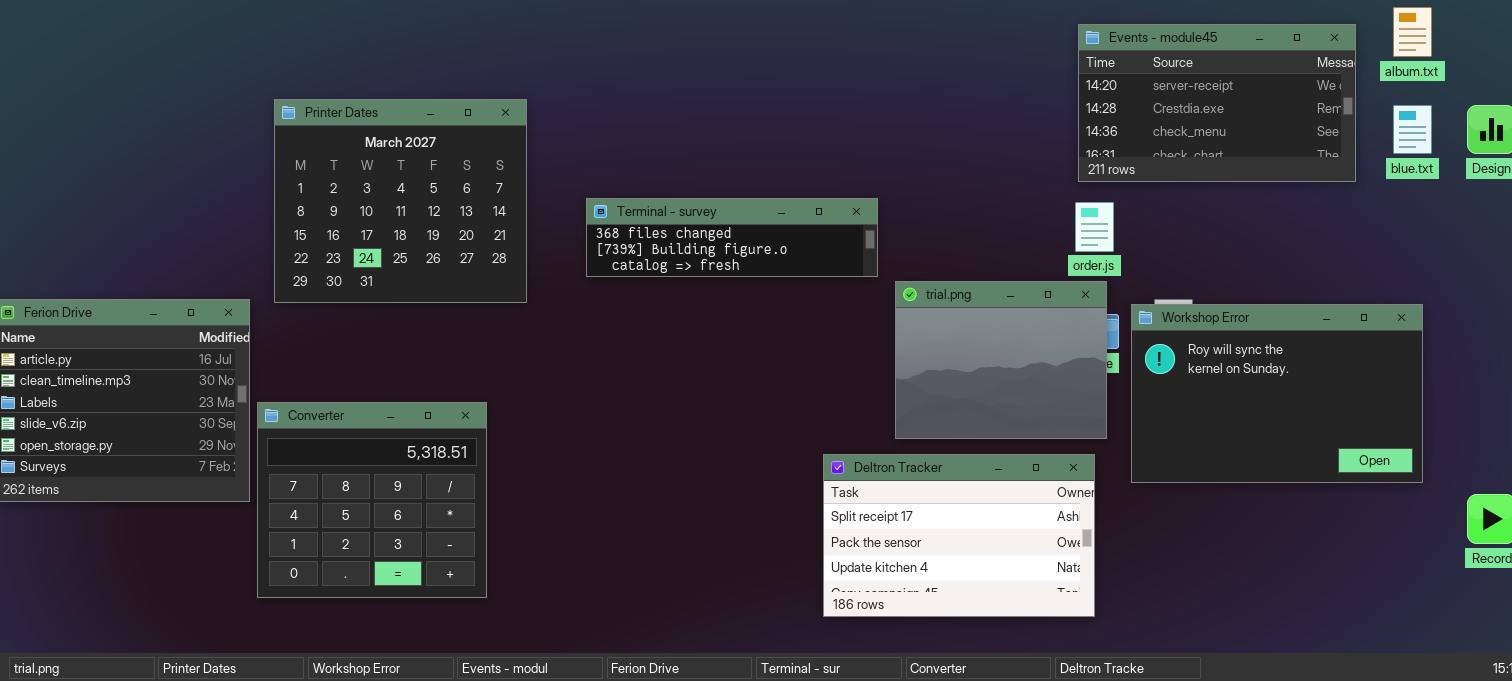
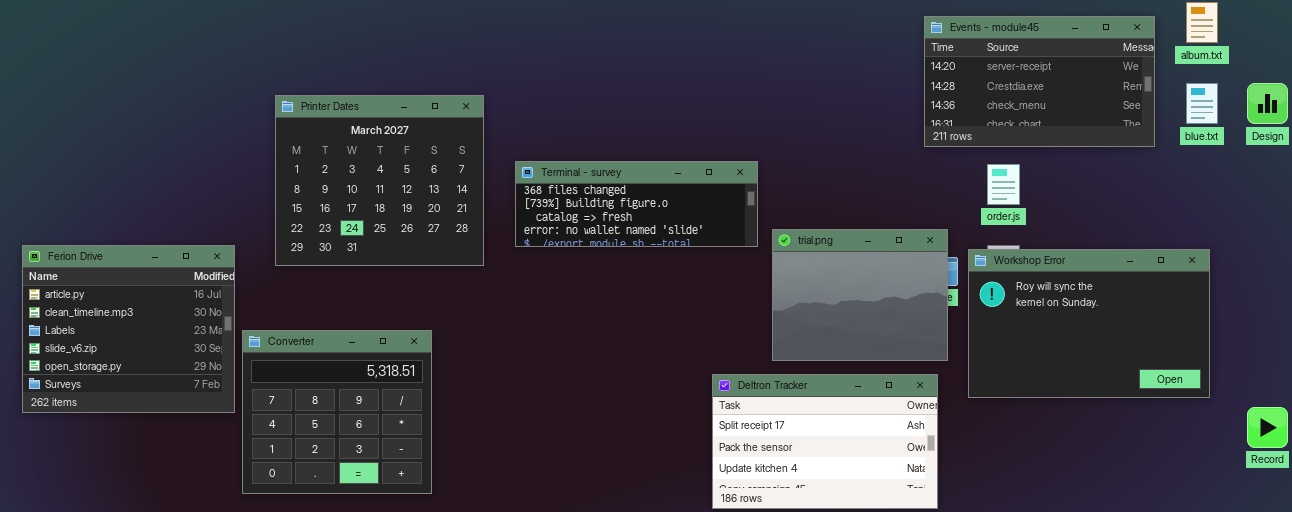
Printer Dates: [274,99,527,303] -> [275,95,484,266], moved
Terminal - survey: [586,198,878,277] -> [515,161,758,247], resized
order.js: [1075,202,1114,252] -> [987,164,1020,205], moved

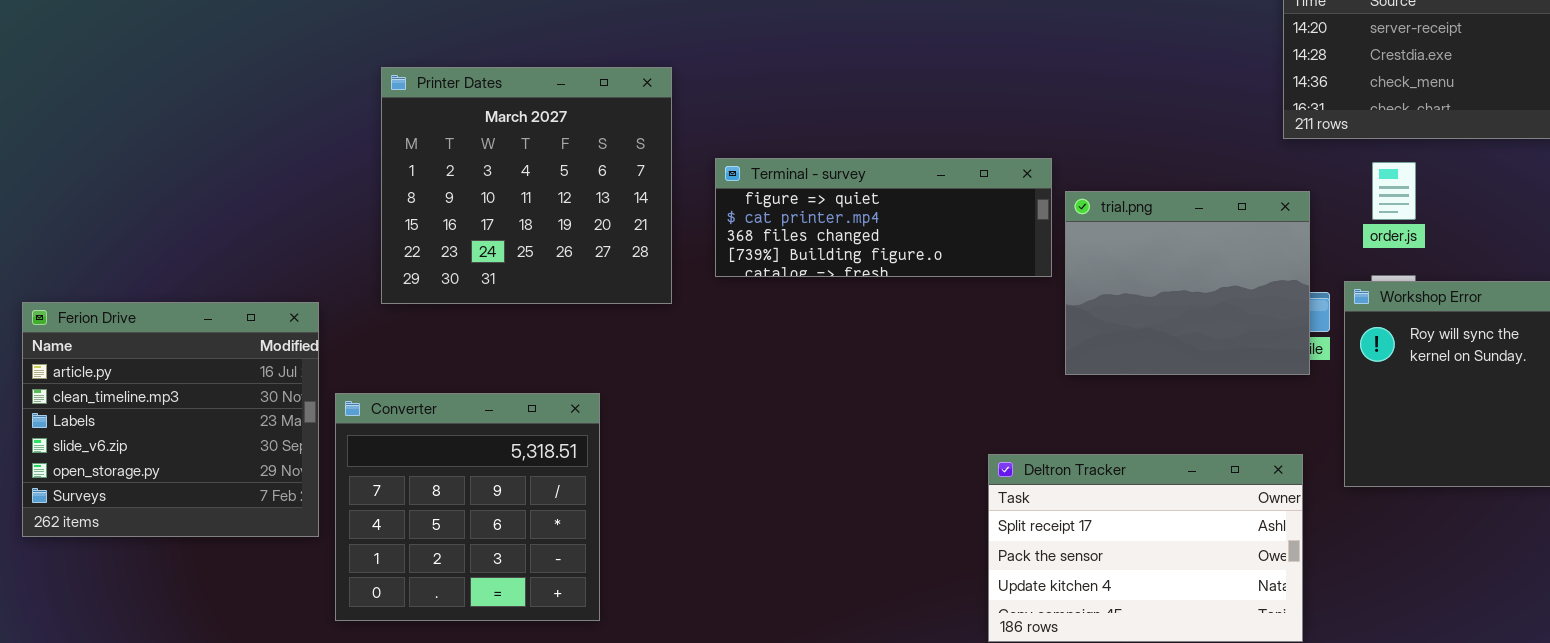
Terminal - survey: [515,161,758,247] -> [715,158,1052,277], scrolled up 2 rows
trial.png: [772,229,948,361] -> [1065,191,1310,375], moved
Ferion Drive: [22,245,235,413] -> [22,302,319,537], moved

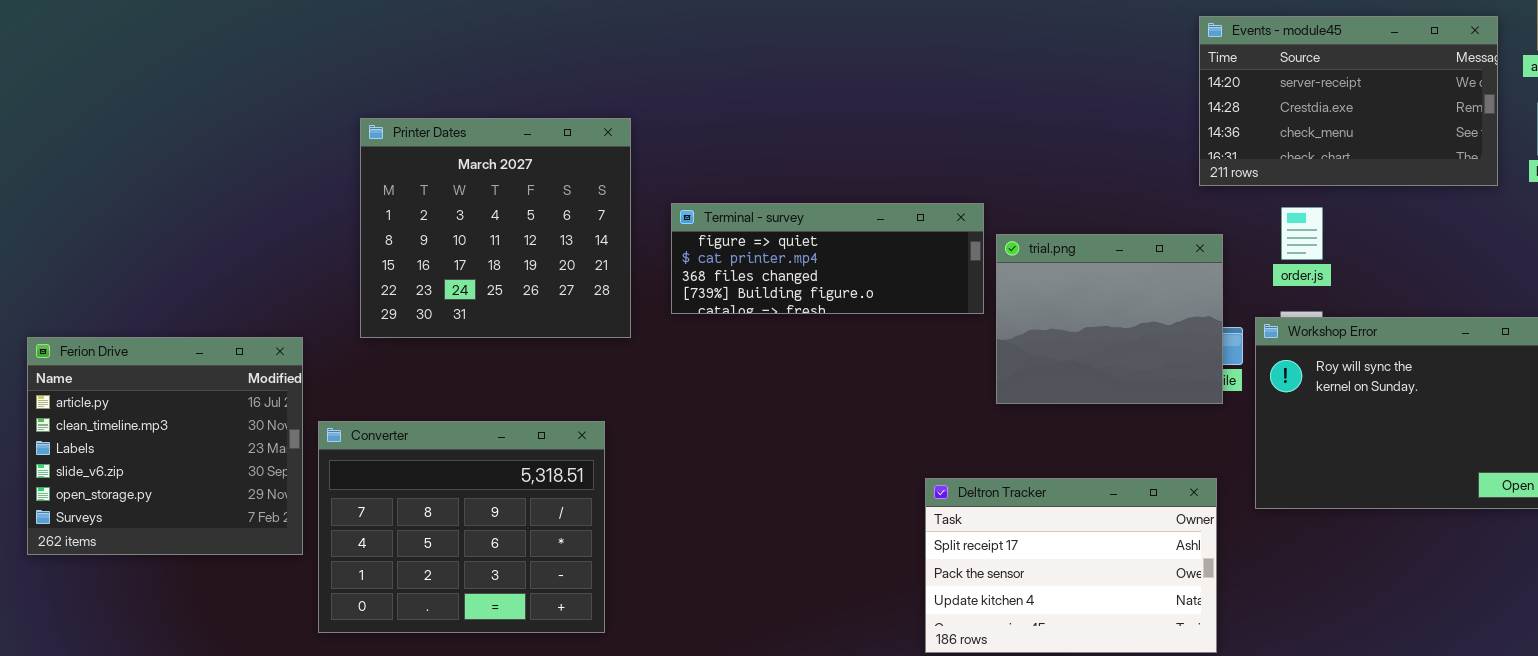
Converter: [335,393,600,621] -> [318,421,605,633], resized

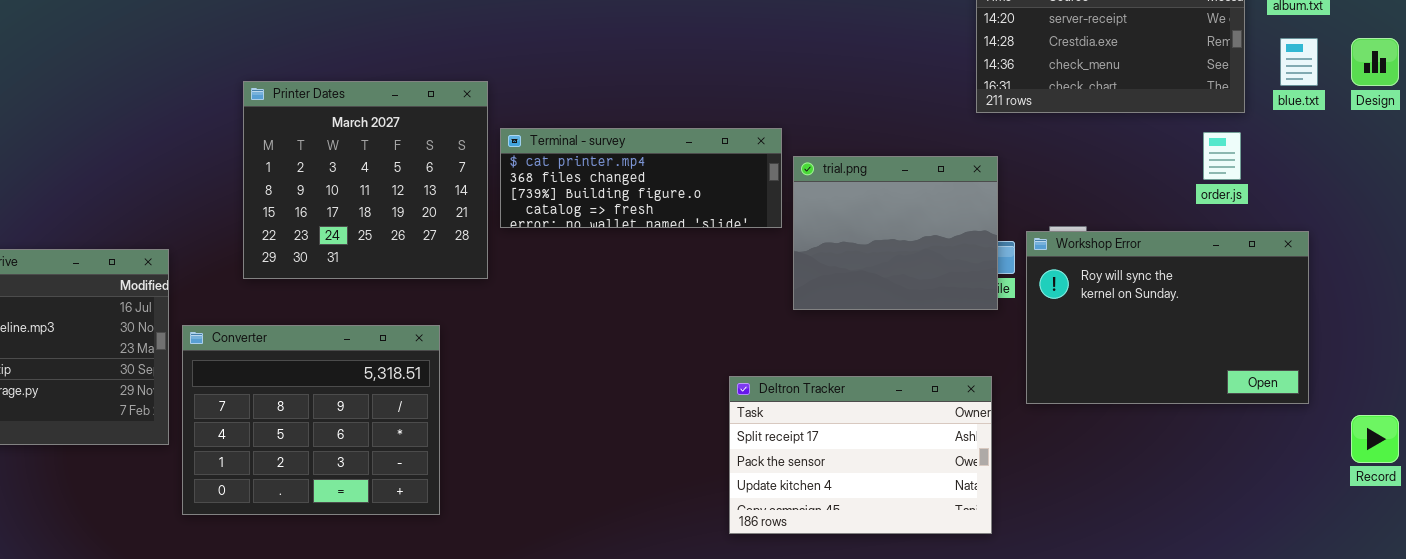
Printer Dates: [360,118,631,338] -> [243,81,488,279], moved
Terminal - survey: [671,203,984,314] -> [500,128,782,228], scrolled down 1 row
order.js: [1281,207,1323,260] -> [1203,132,1241,180], moved

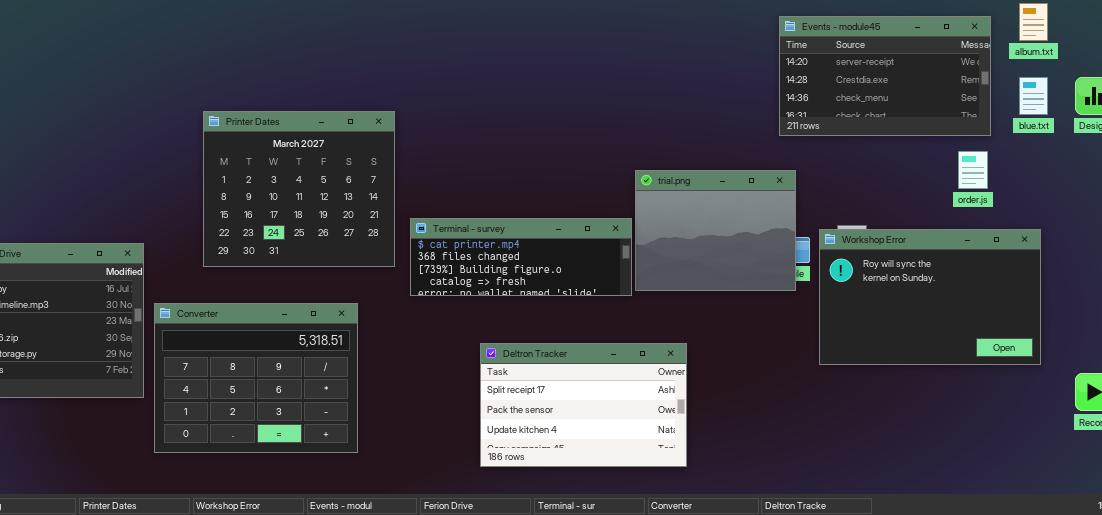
Terminal - survey: [500,128,782,228] -> [410,218,632,296], moved
Deltron Tracker: [729,376,992,534] -> [480,343,687,467], moved

